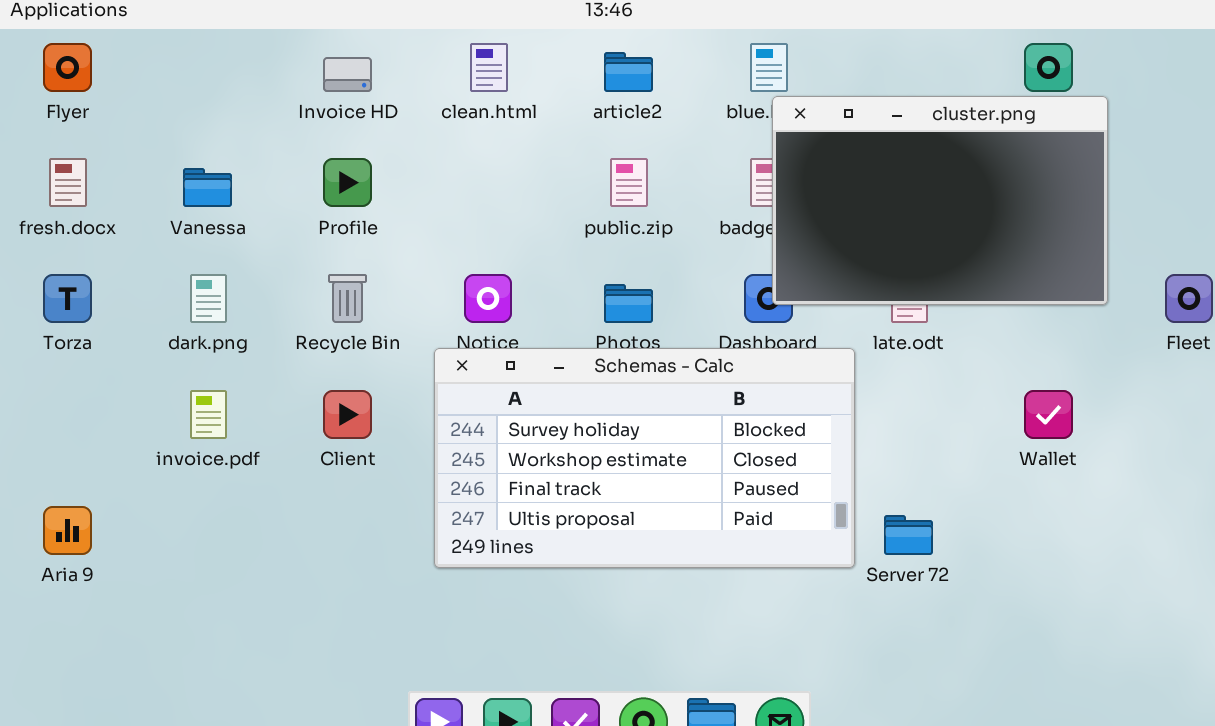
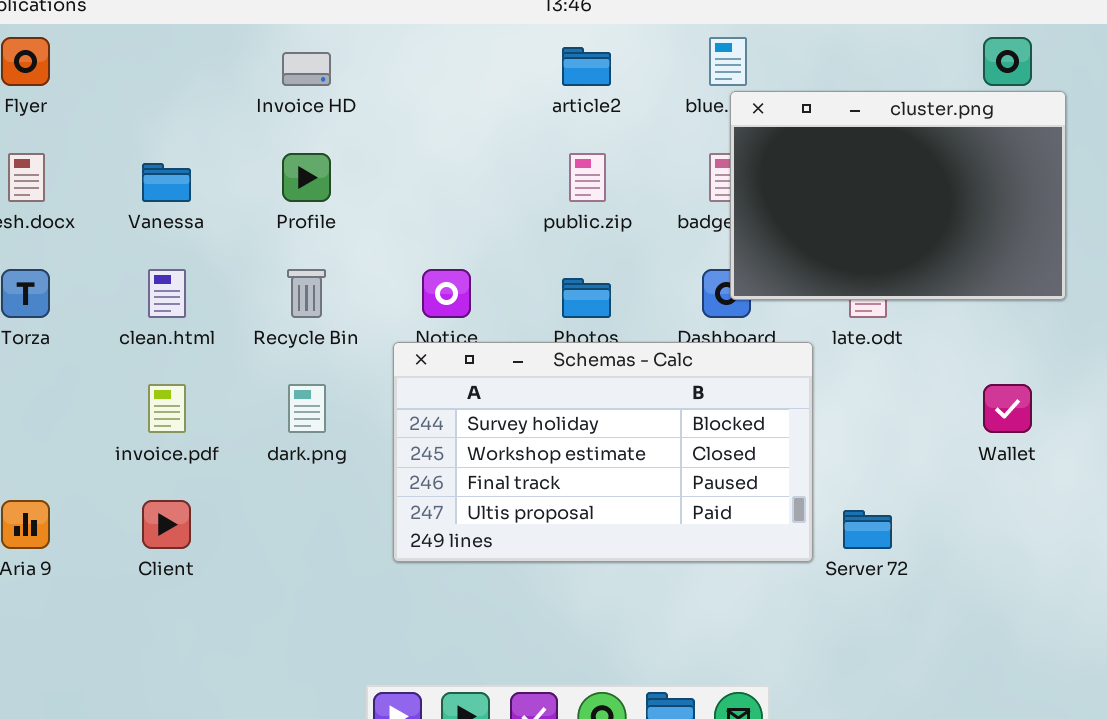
clean.html: [470,43,508,92] -> [148,269,186,318], moved
dark.png: [190,274,227,323] -> [288,384,326,433], moved
Client: [323,390,372,439] -> [142,500,191,549], moved

